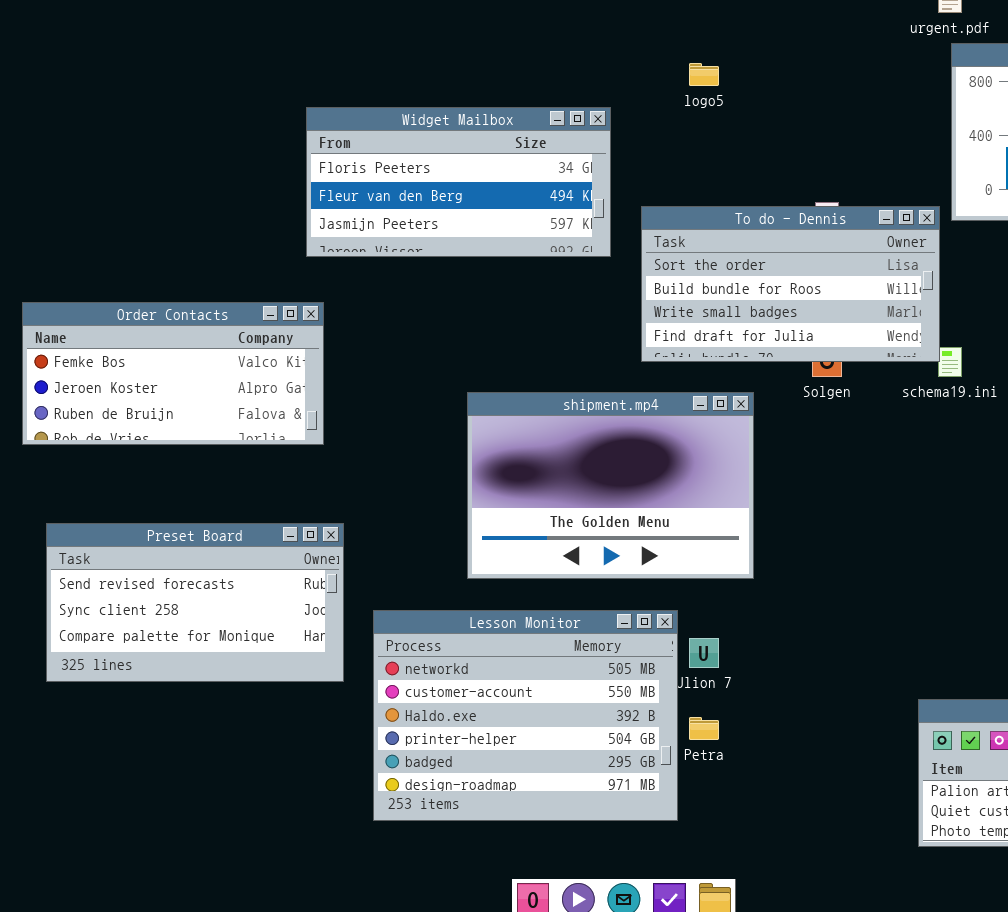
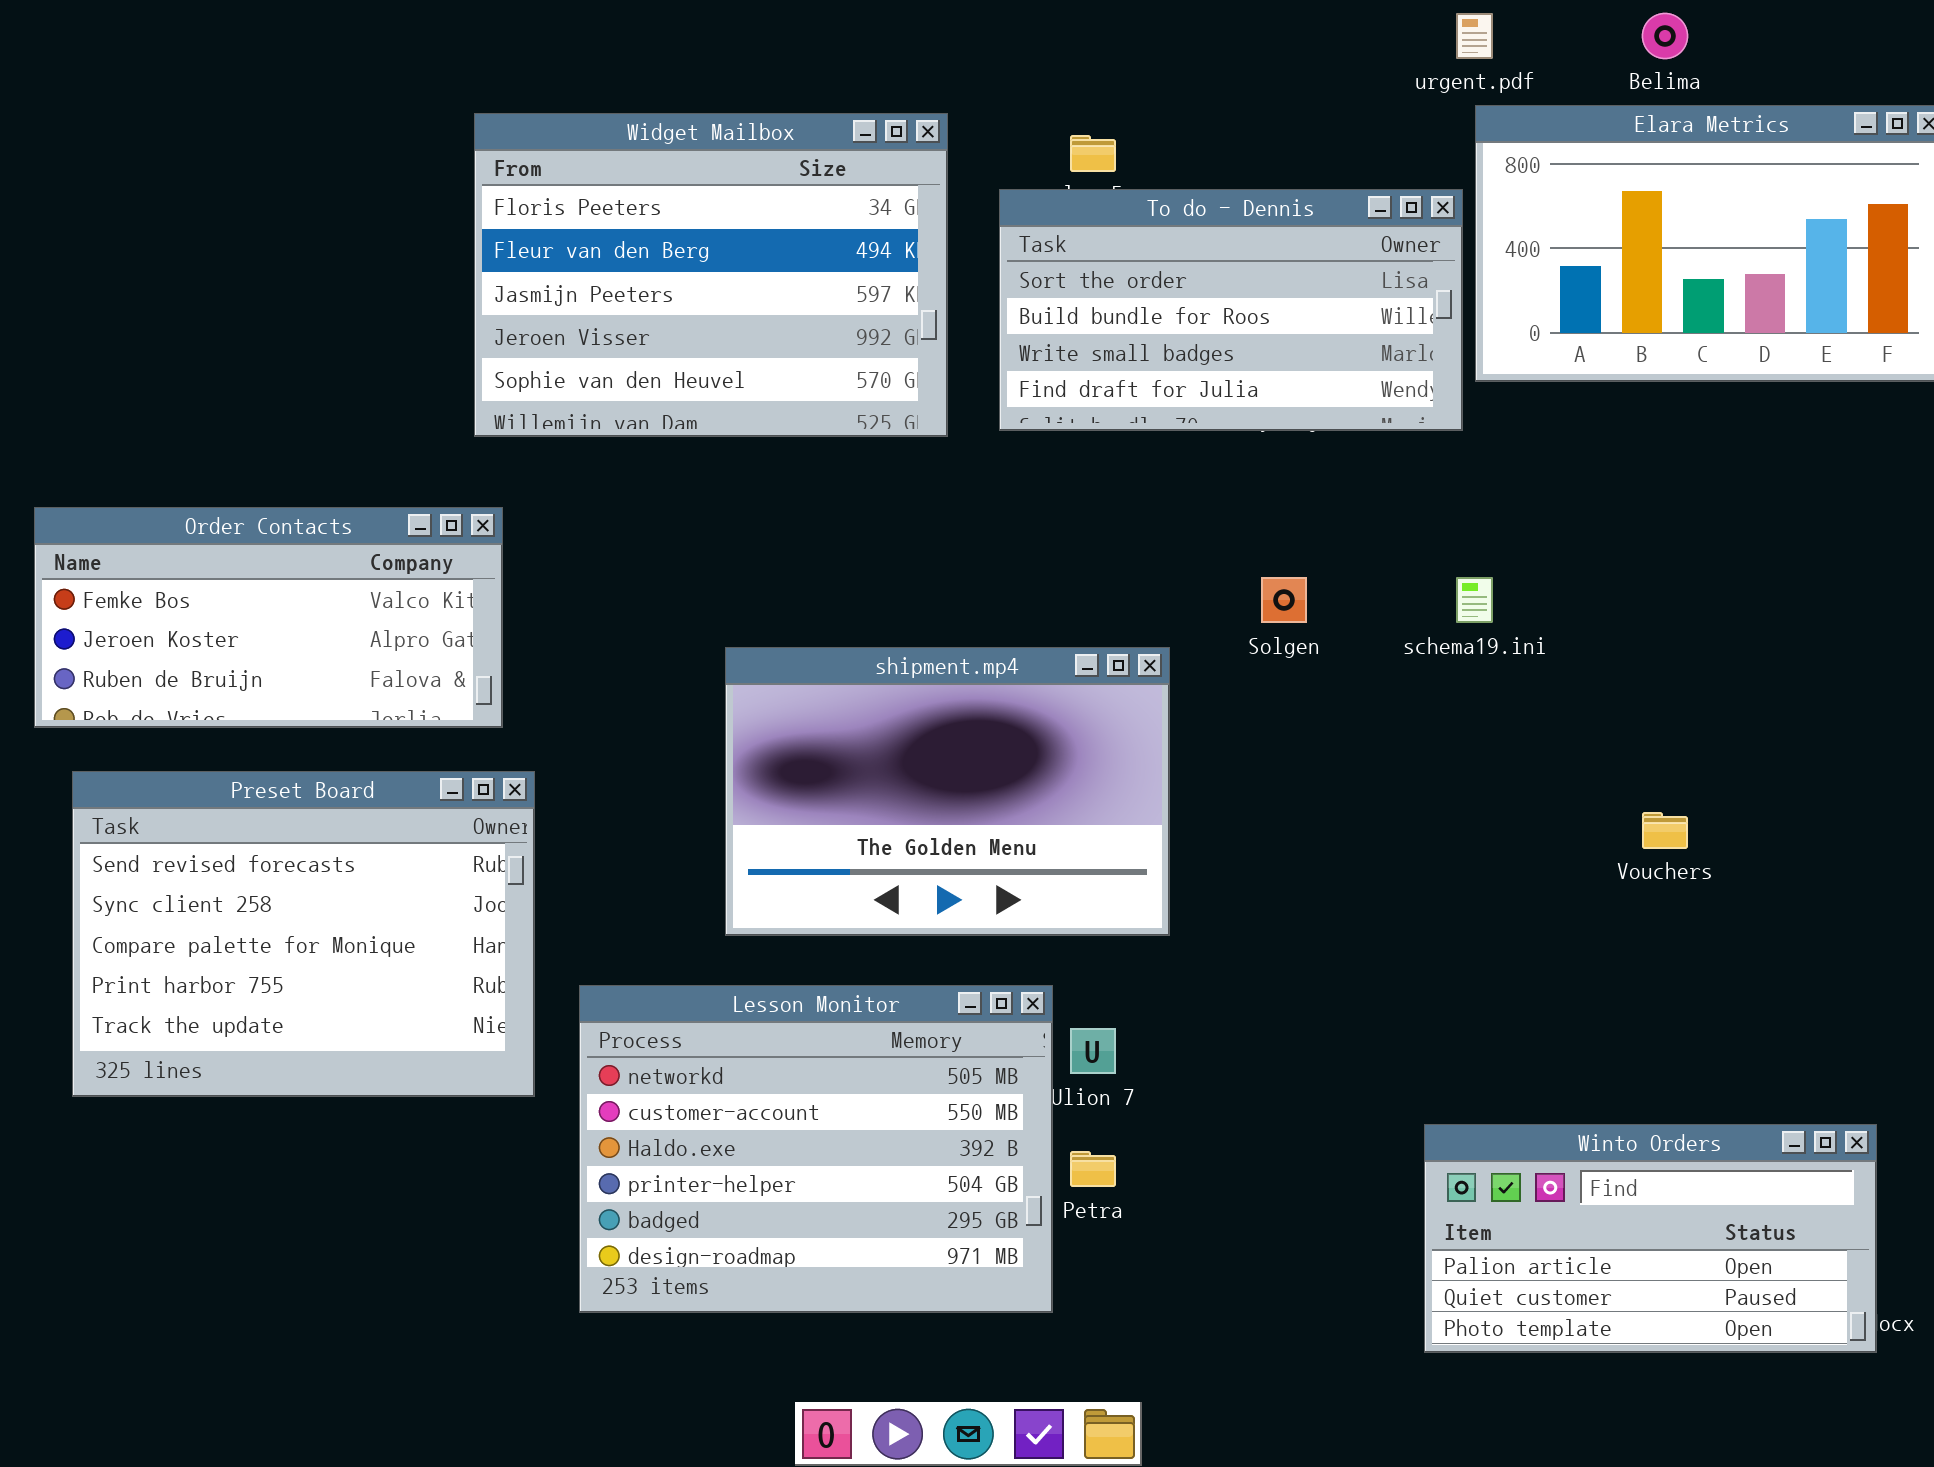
Widget Mailbox: [306,107,611,257] -> [474,113,948,437], resized
To do - Dennis: [641,206,940,362] -> [999,189,1463,431], moved
Preset Board: [46,523,344,682] -> [72,771,535,1097], resized

